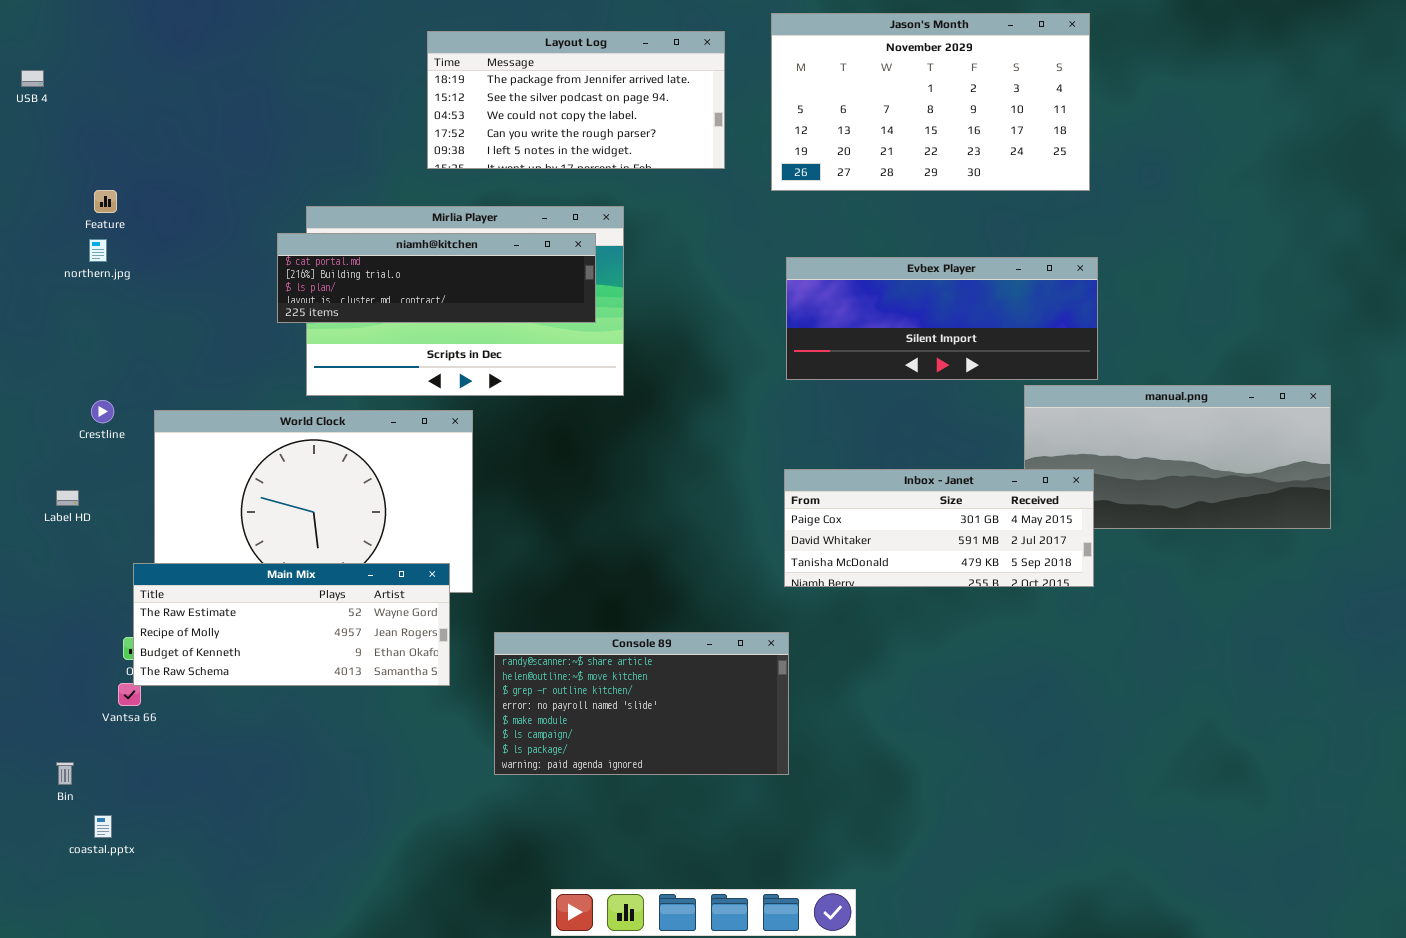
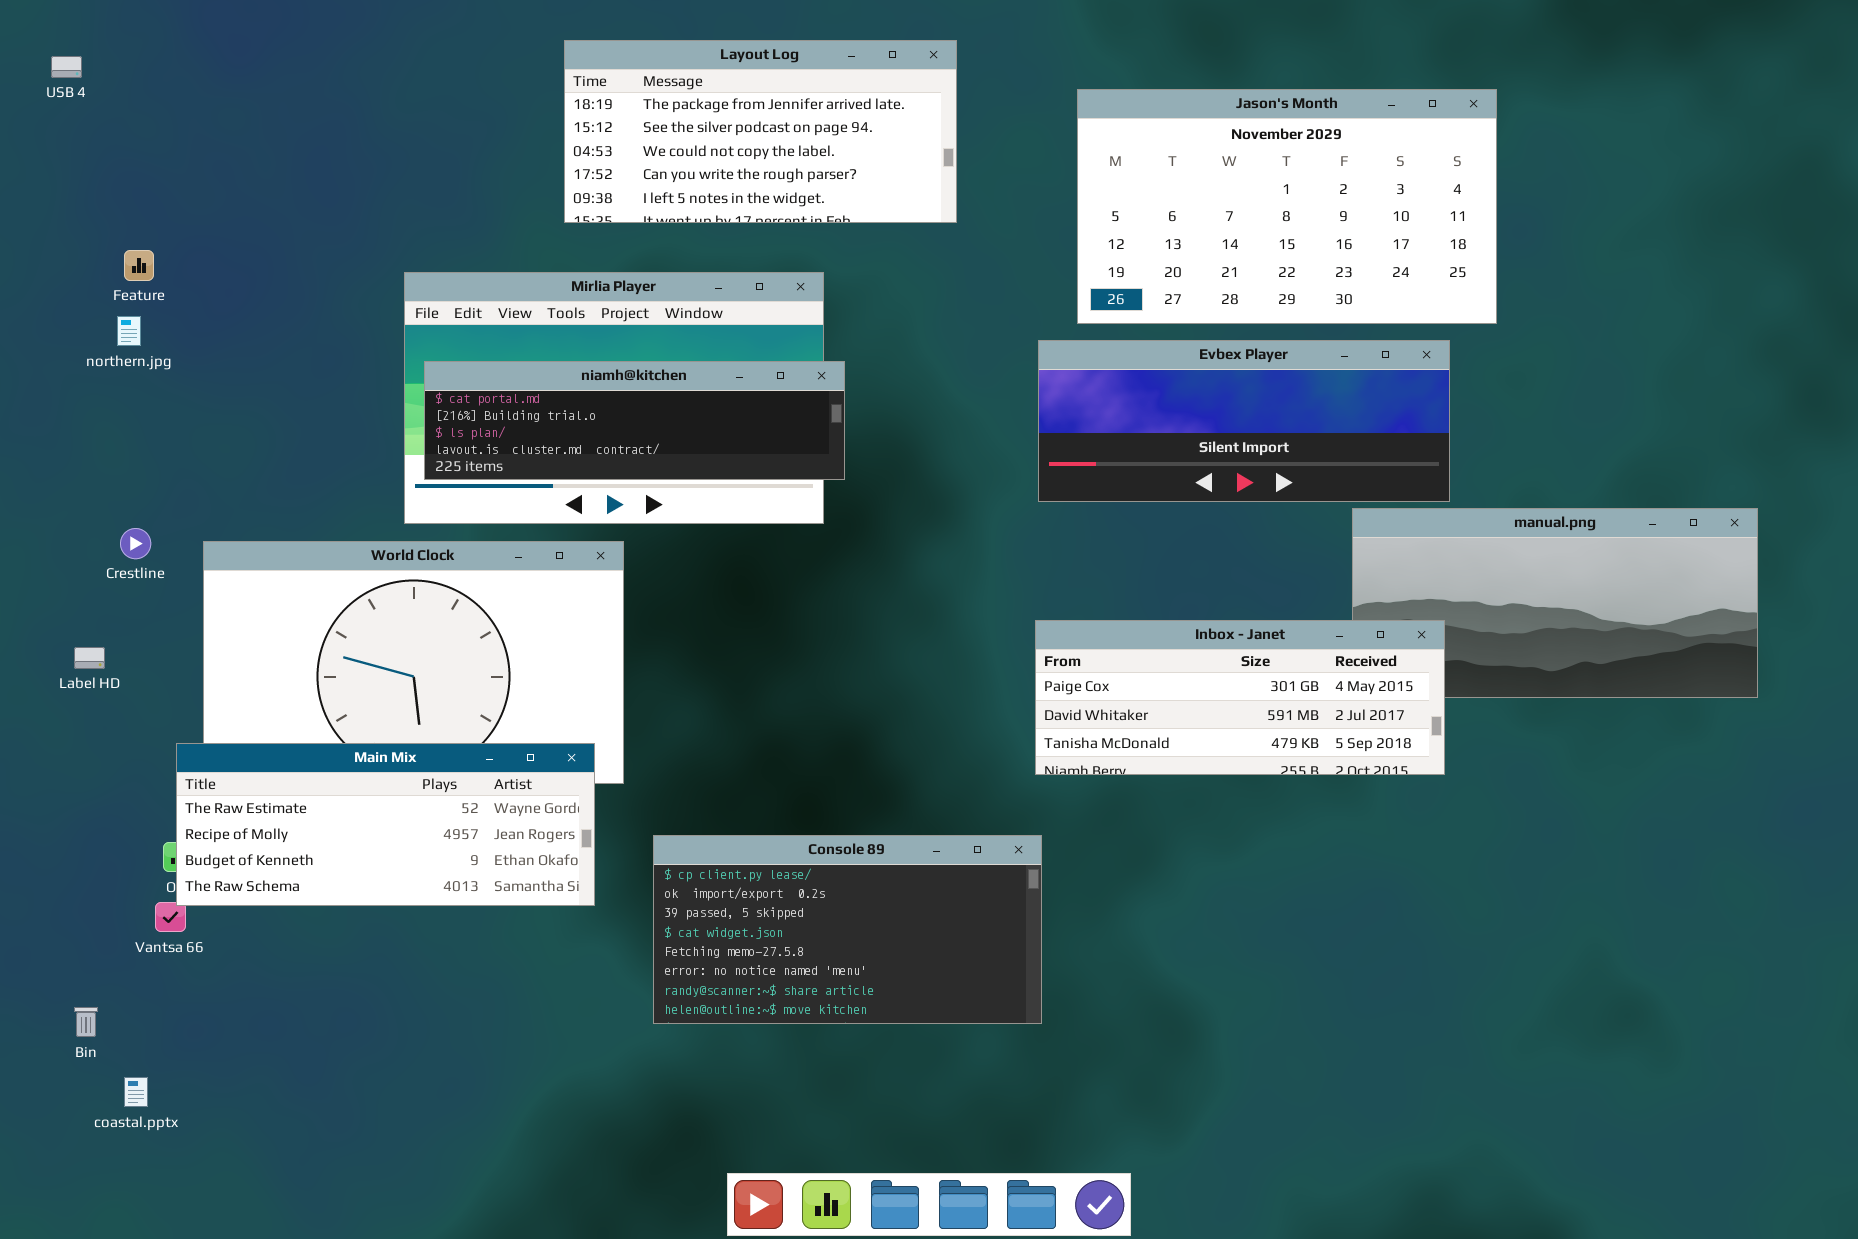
Jason's Month: [771,13,1090,191] -> [1077,89,1497,324], moved
USB 4: [21,70,44,87] -> [51,56,82,78], moved
niamh@kitchen: [277,233,596,323] -> [424,361,845,480], moved
Console 89: [494,632,789,775] -> [653,835,1042,1024], scrolled up 6 rows

